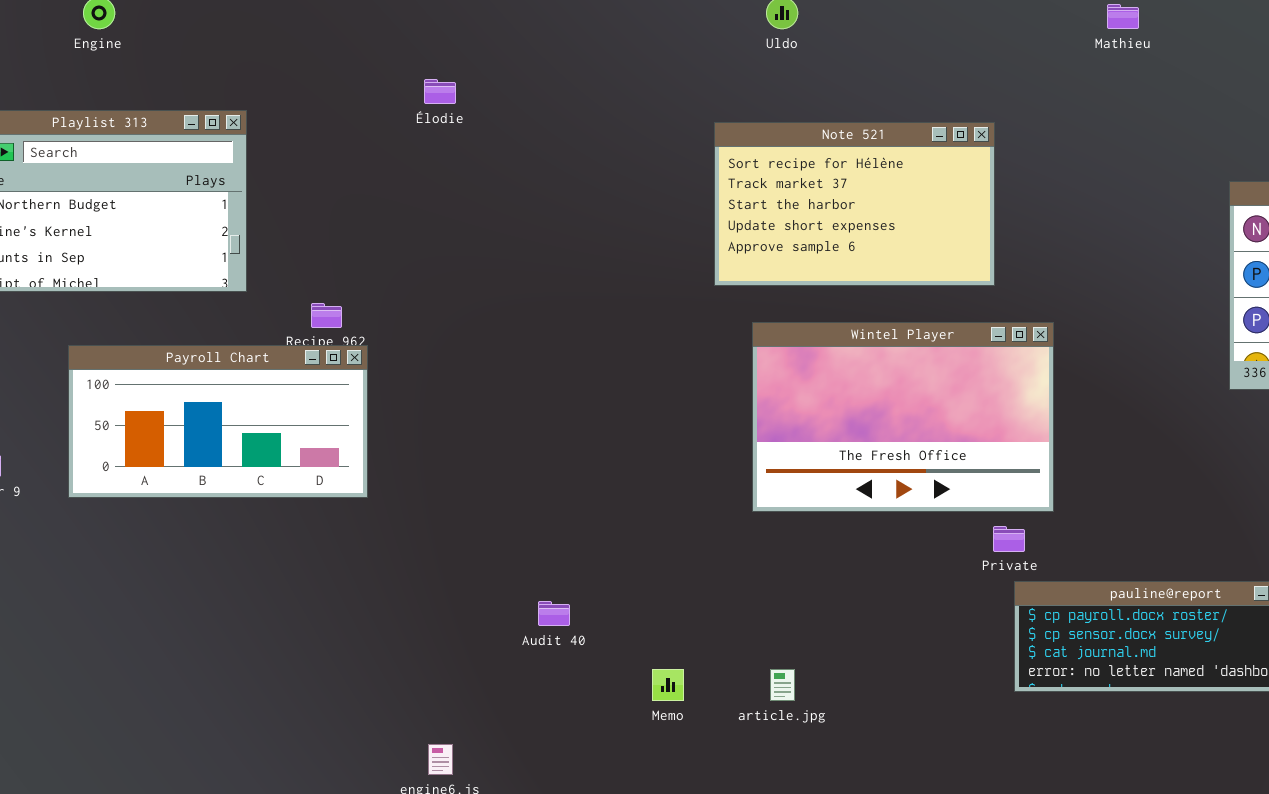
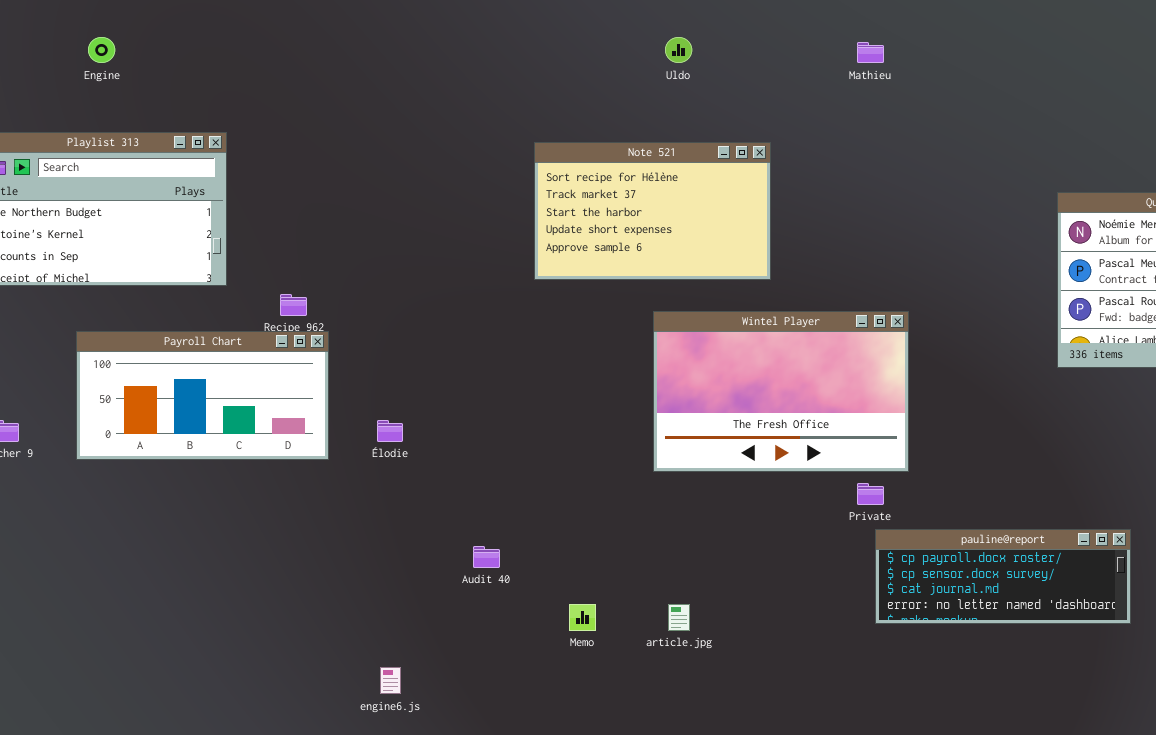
Mathieu: [1107,4,1139,29] -> [857,42,884,63], moved
Élodie: [424,79,456,104] -> [377,420,403,442], moved
Note 521: [714,122,995,286] -> [534,142,771,280], moved

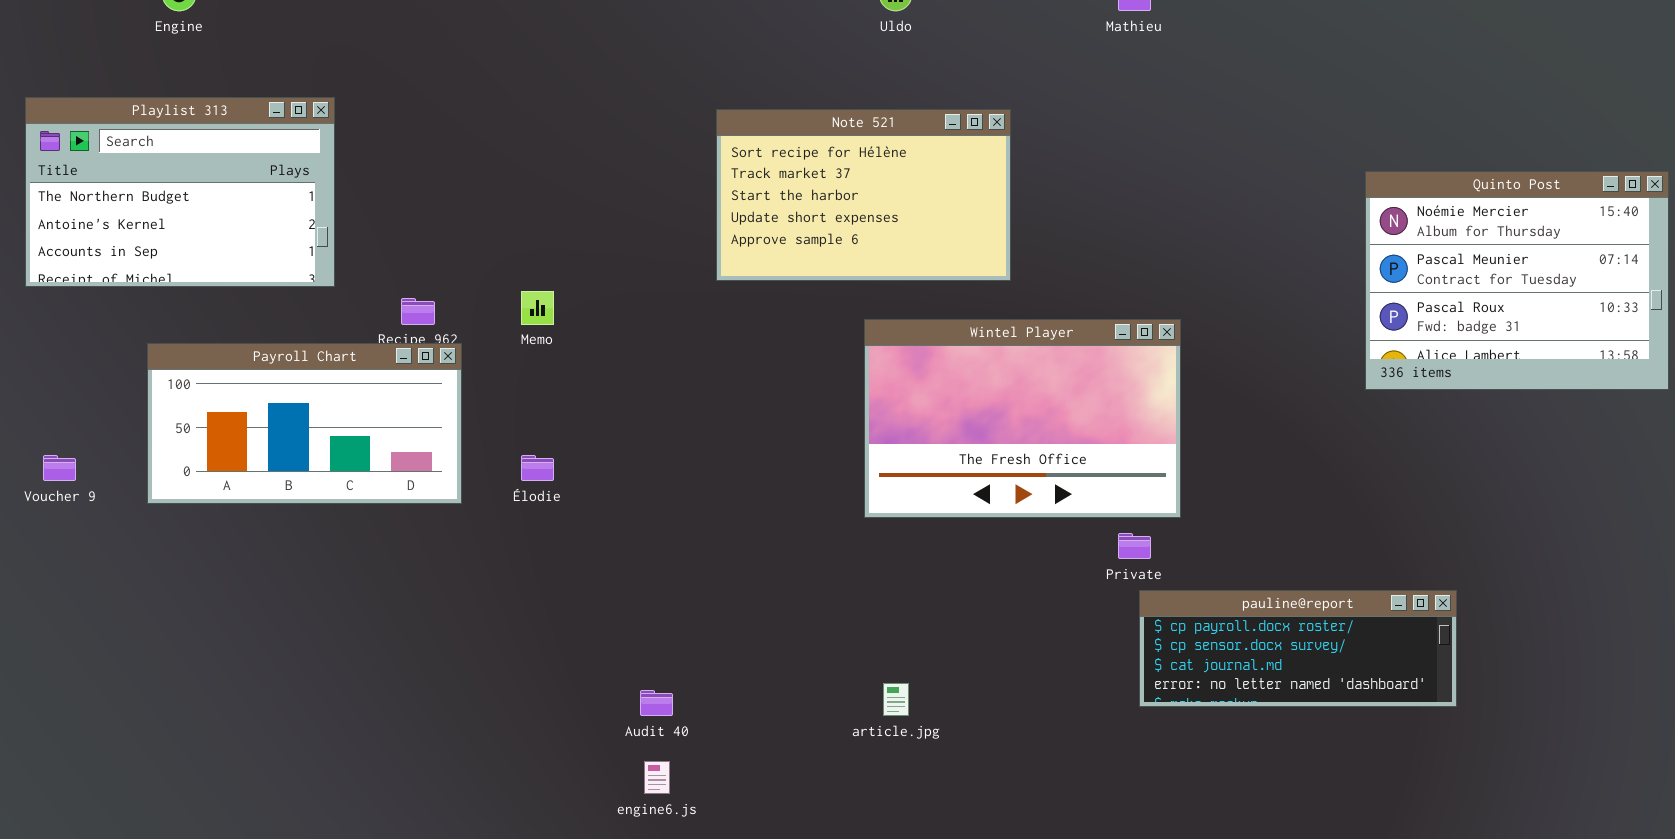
Audit 40: [473,546,500,568] -> [640,690,673,716], moved
Memo: [569,604,596,631] -> [521,291,554,325], moved
engine6.js: [380,667,401,694] -> [644,761,670,794], moved

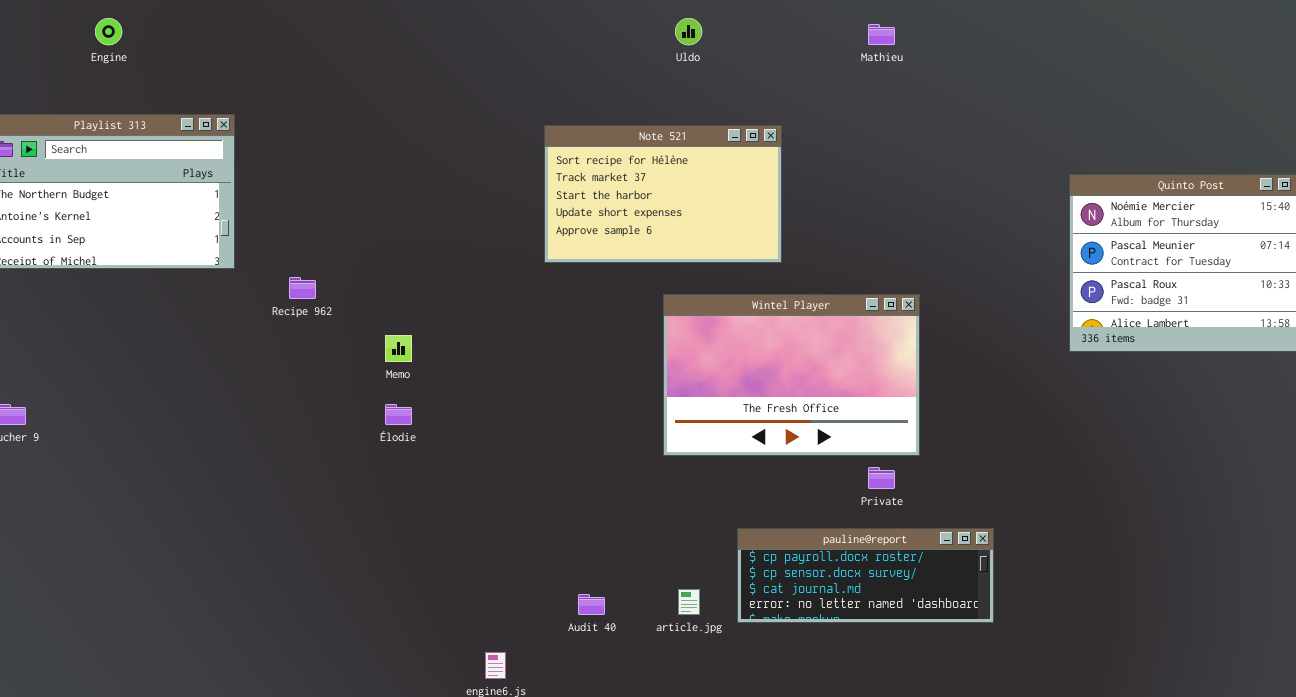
Memo: [521,291,554,325] -> [385,335,412,362], moved
Payroll Chart: [147,343,462,504] -> none, closed
pauline@report: [1139,590,1457,707] -> [737,528,994,623], moved
Audit 40: [640,690,673,716] -> [578,594,605,615], moved

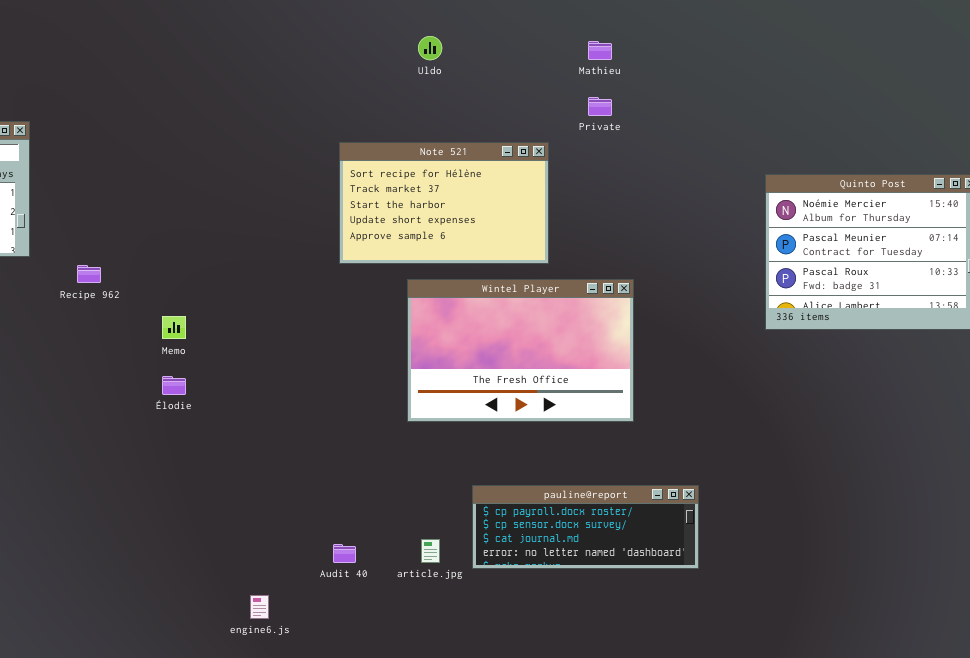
Note 521: [544,125,782,263] -> [339,142,549,264], moved
Private: [868,467,895,489] -> [588,97,612,116], moved

